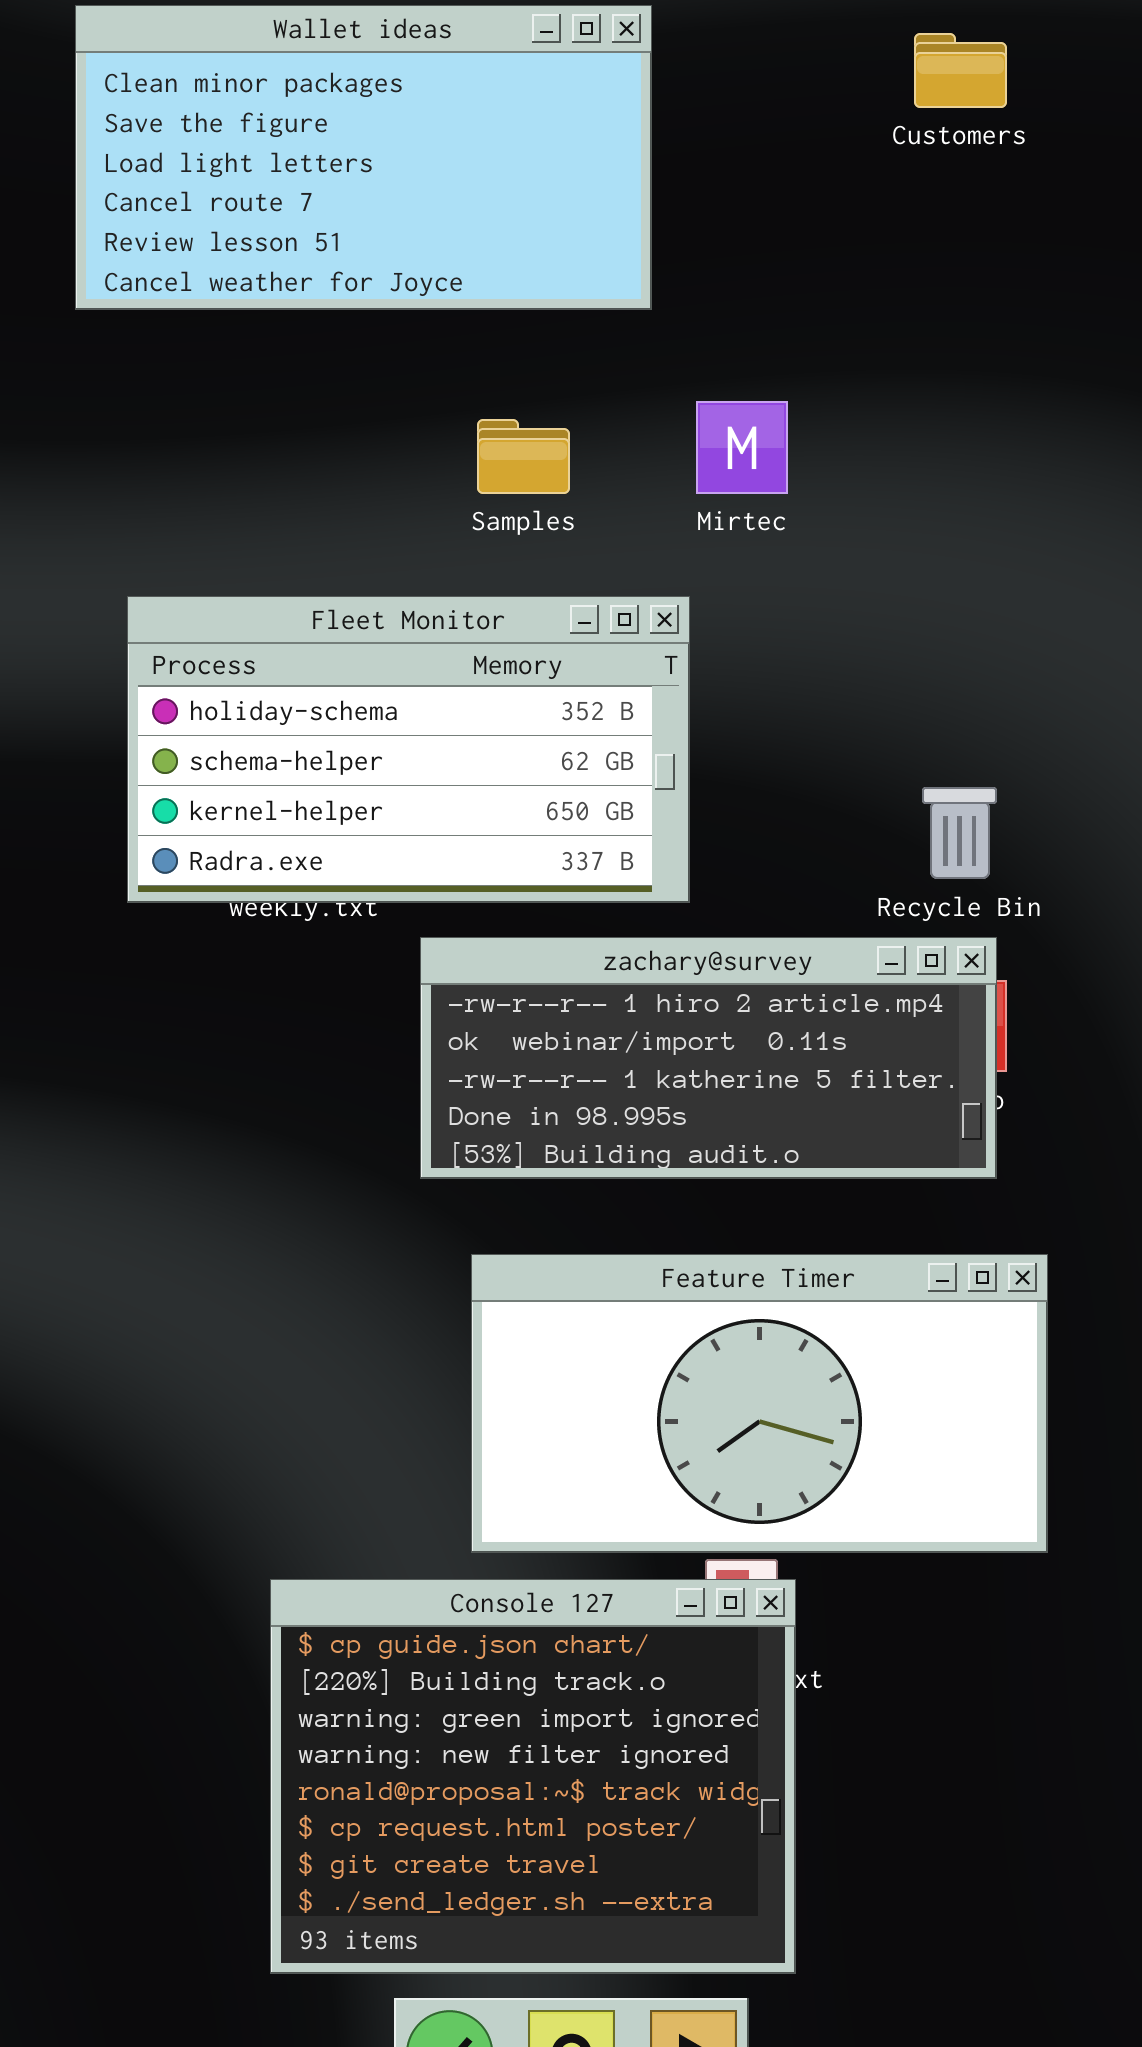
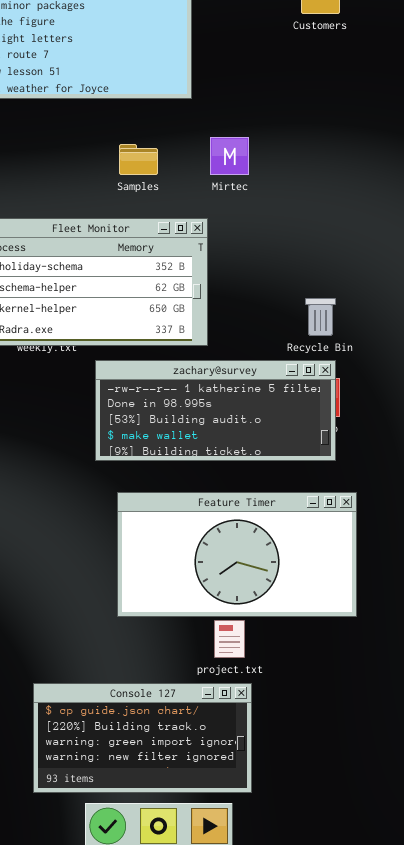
zachary@survey: [420,937,997,1179] -> [95,360,336,461], scrolled down 2 rows
Console 127: [270,1579,796,1974] -> [33,683,252,793], resized

